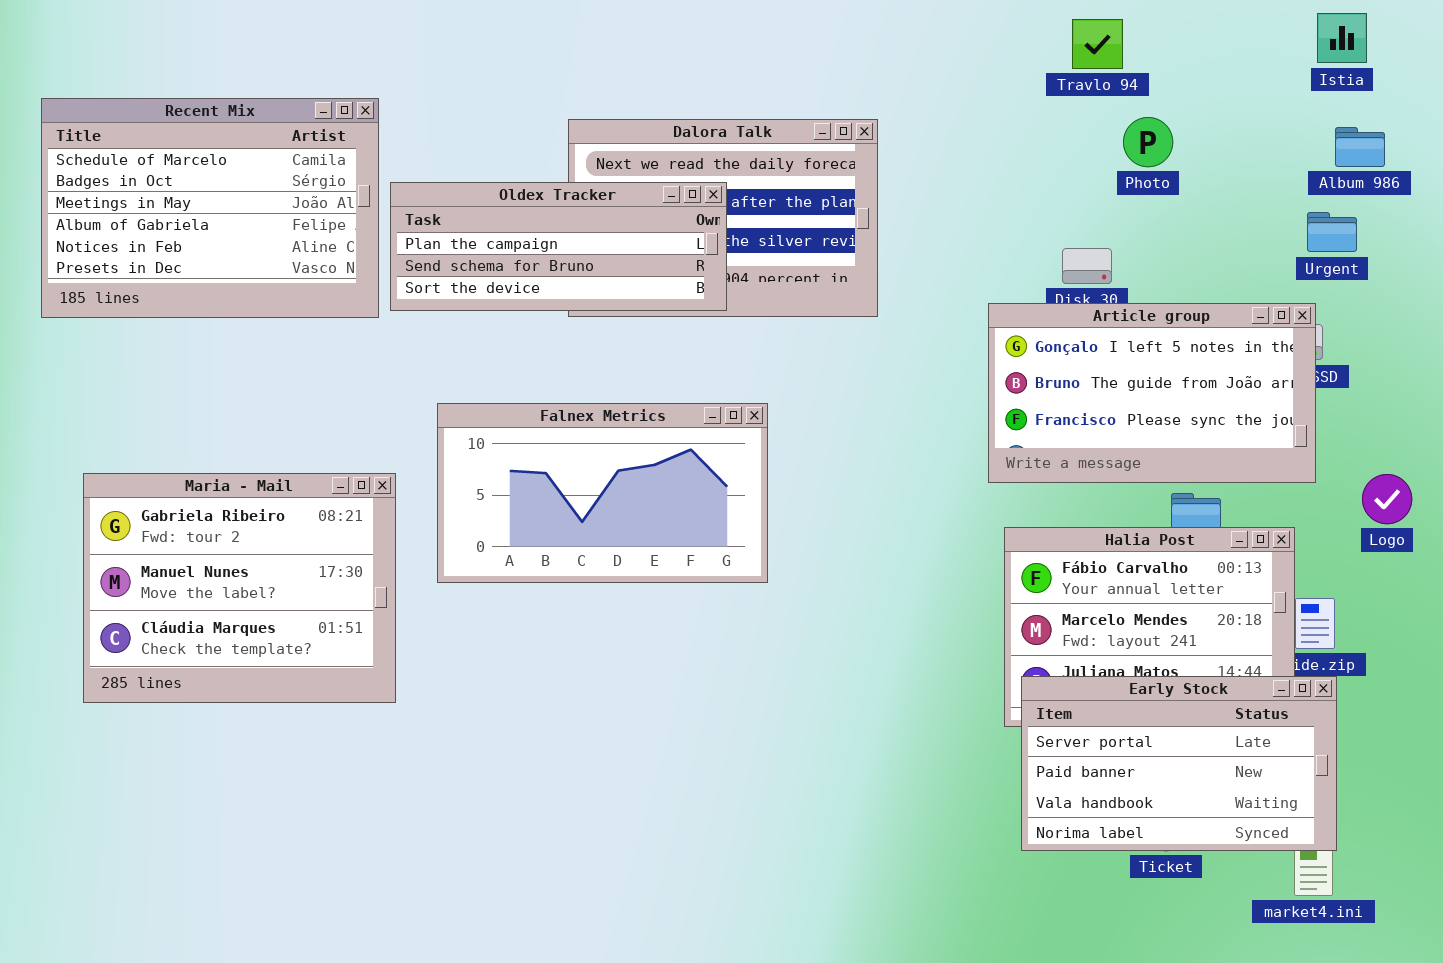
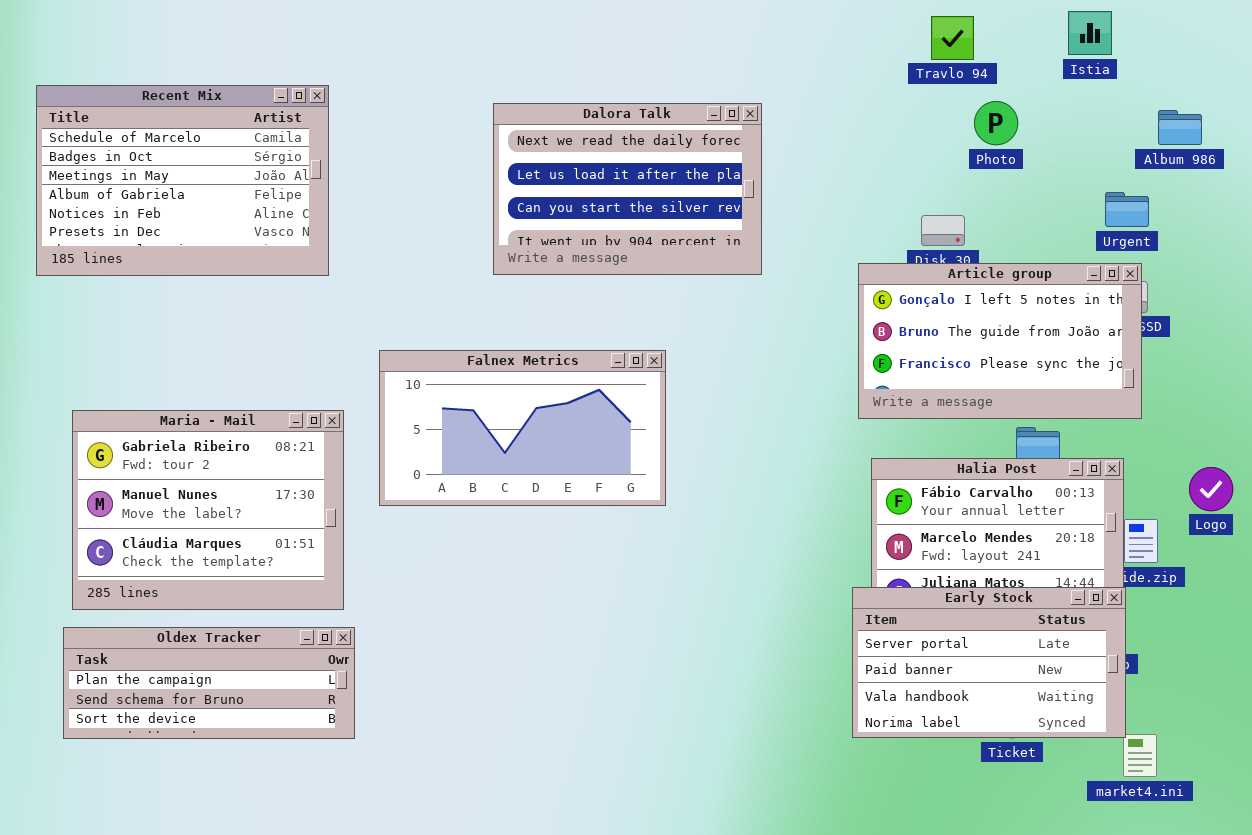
Istia: [1317,13,1367,63] -> [1068,11,1112,55], moved
Oldex Tracker: [390,182,727,311] -> [63,627,355,739], moved
Urgent: [1307,212,1357,252] -> [1105,192,1149,227], moved
Logo: [1362,474,1412,524] -> [1189,467,1233,511], moved
Early Stock: [1021,676,1337,851] -> [852,587,1126,738], moved

